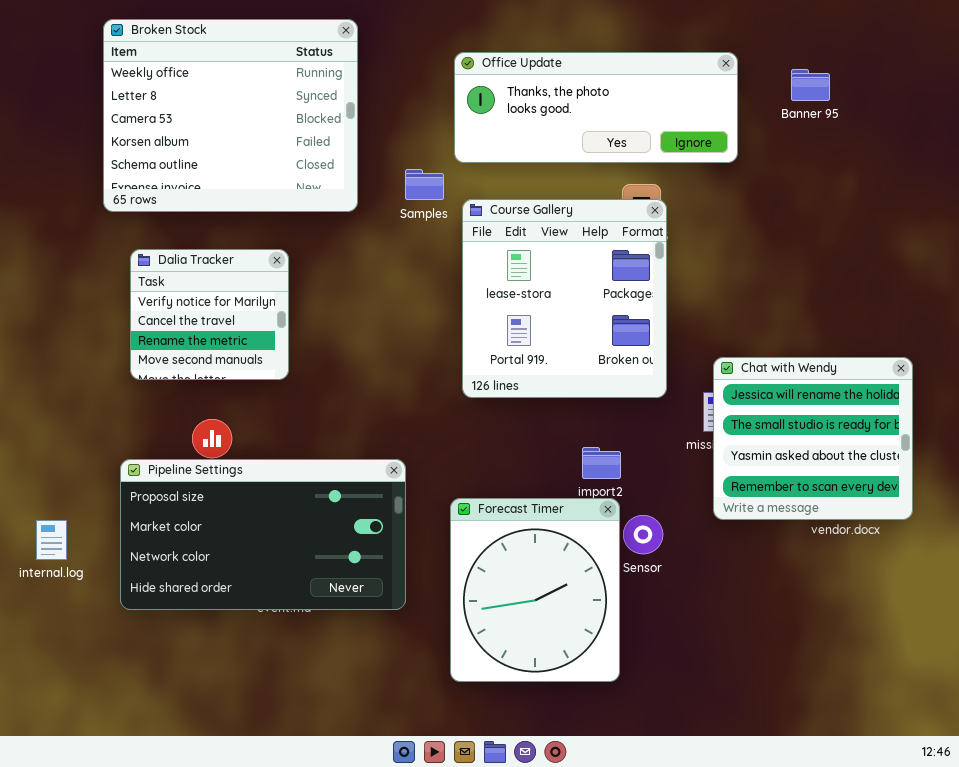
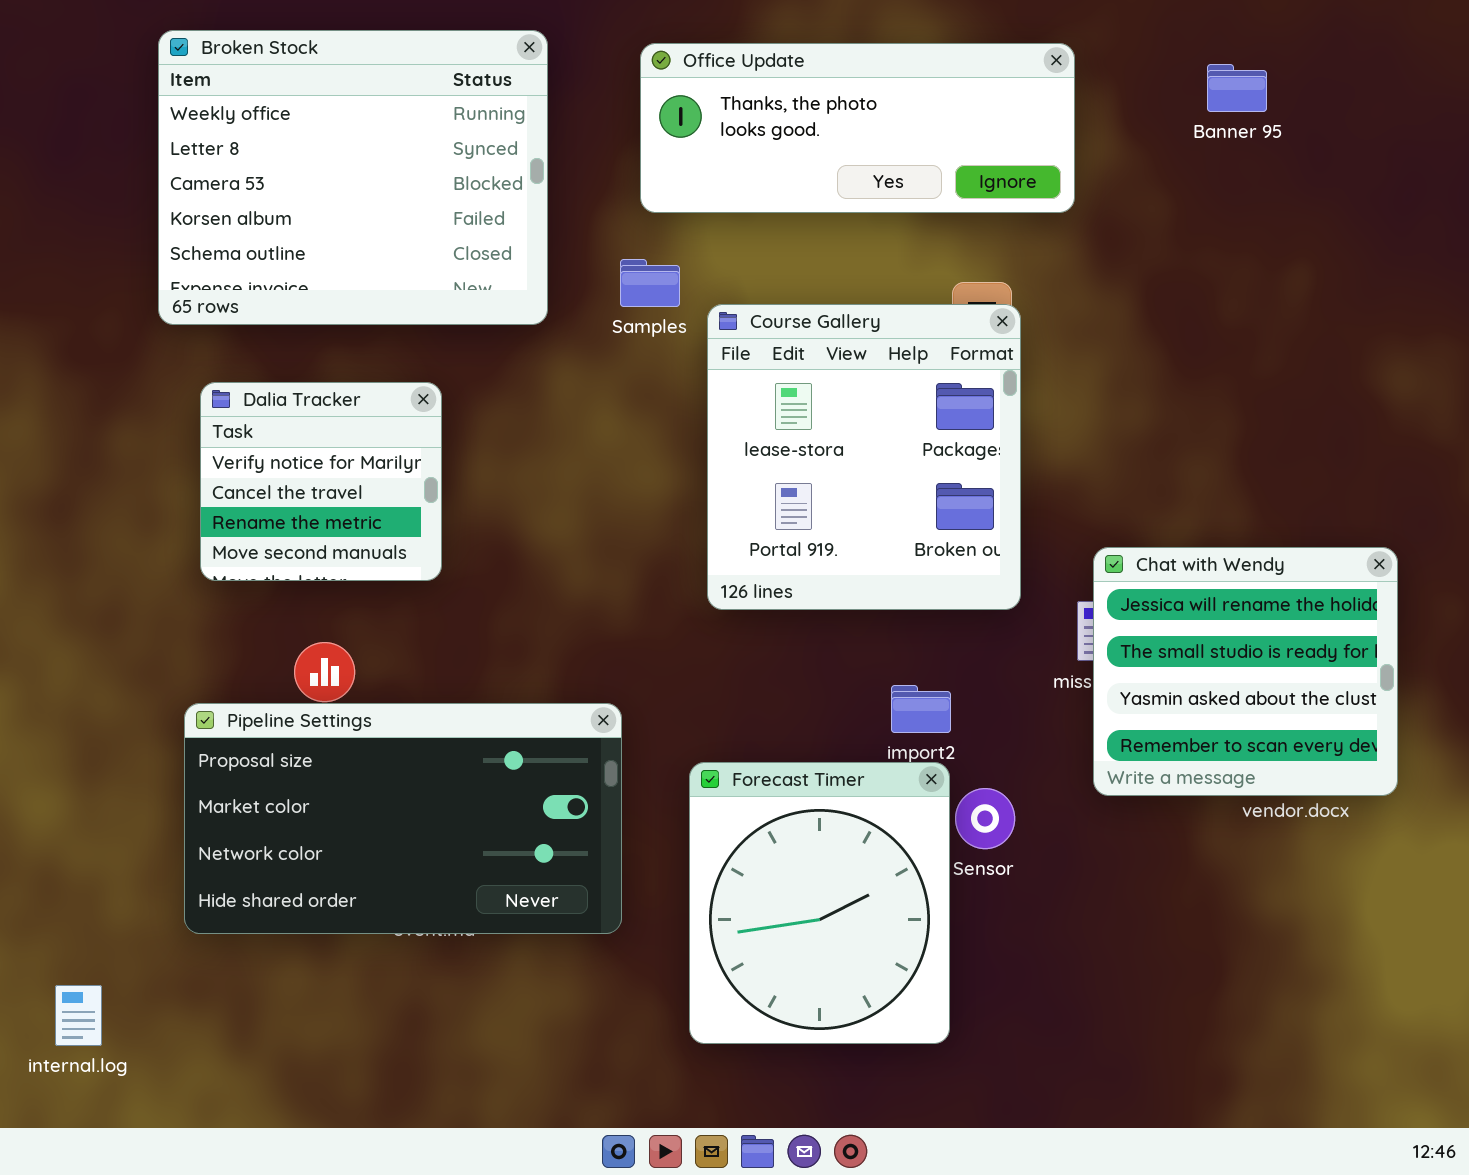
Office Update: [454,52,738,163] -> [640,43,1075,213], moved
Banner 95: [791,69,830,101] -> [1207,64,1267,112], moved
internal.log: [36,520,67,560] -> [55,985,102,1046], moved

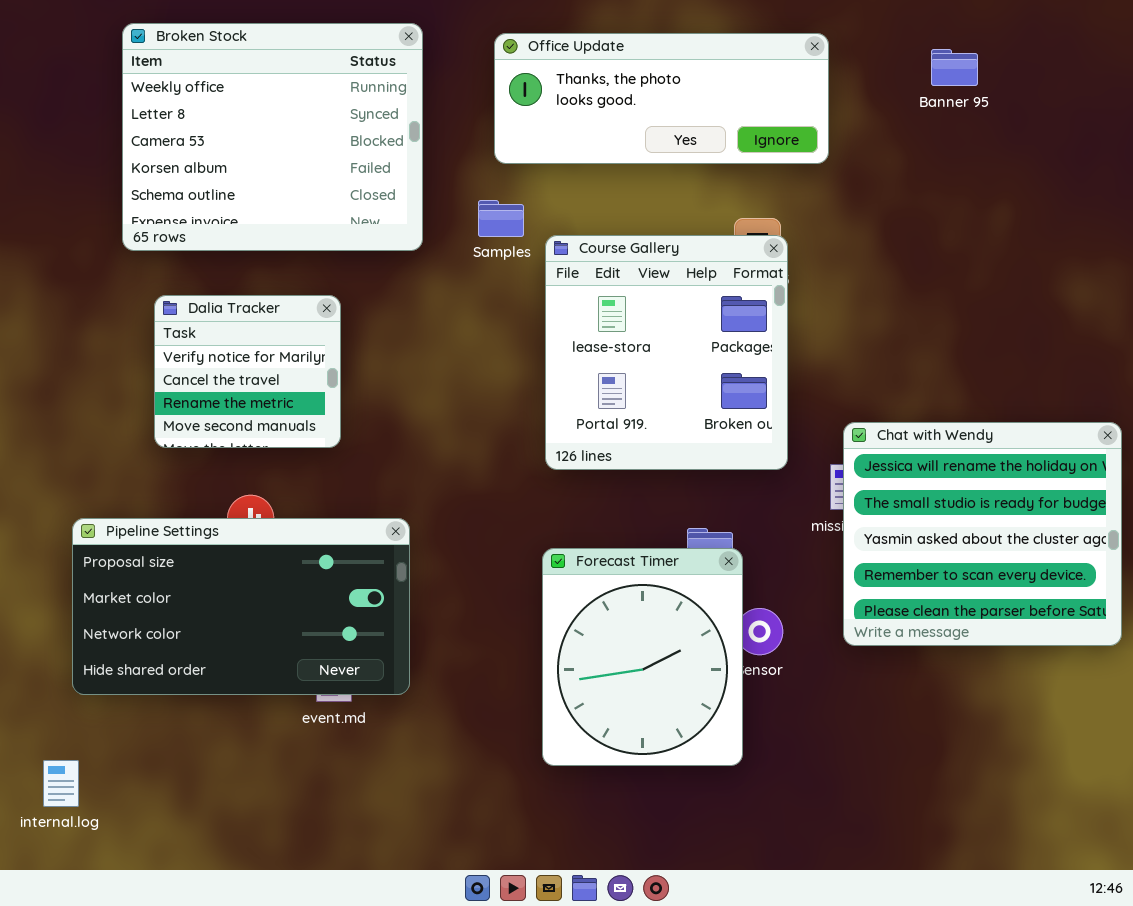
Chat with Wendy: [1093,547,1398,796] -> [843,422,1122,646], resized
Pipeline Settings: [184,703,622,934] -> [72,518,410,695], moved
Forecast Timer: [689,762,950,1044] -> [542,548,743,766], moved

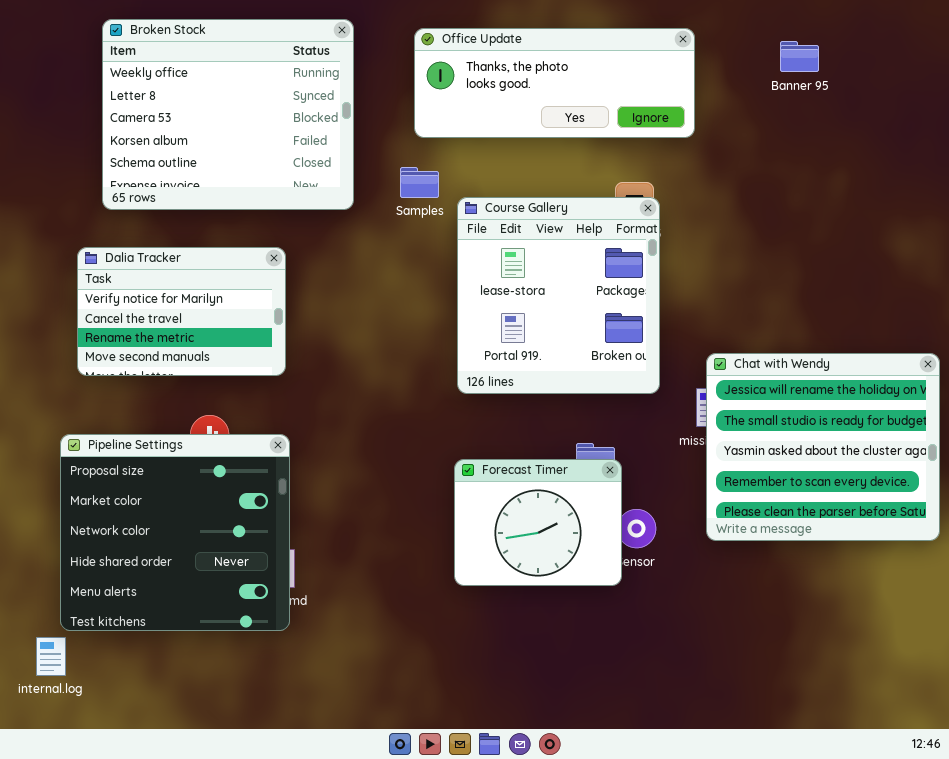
Dalia Tracker: [154,295,341,448] -> [77,247,286,376], resized
Pipeline Settings: [72,518,410,695] -> [60,434,290,631], resized
Forecast Timer: [542,548,743,766] -> [454,459,622,586], resized

